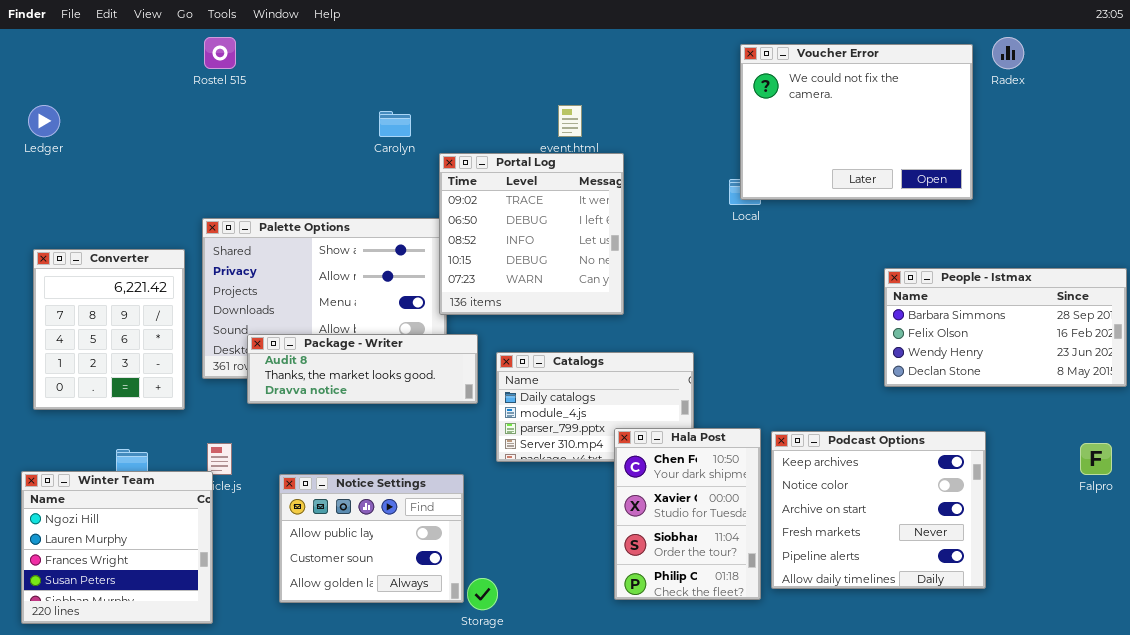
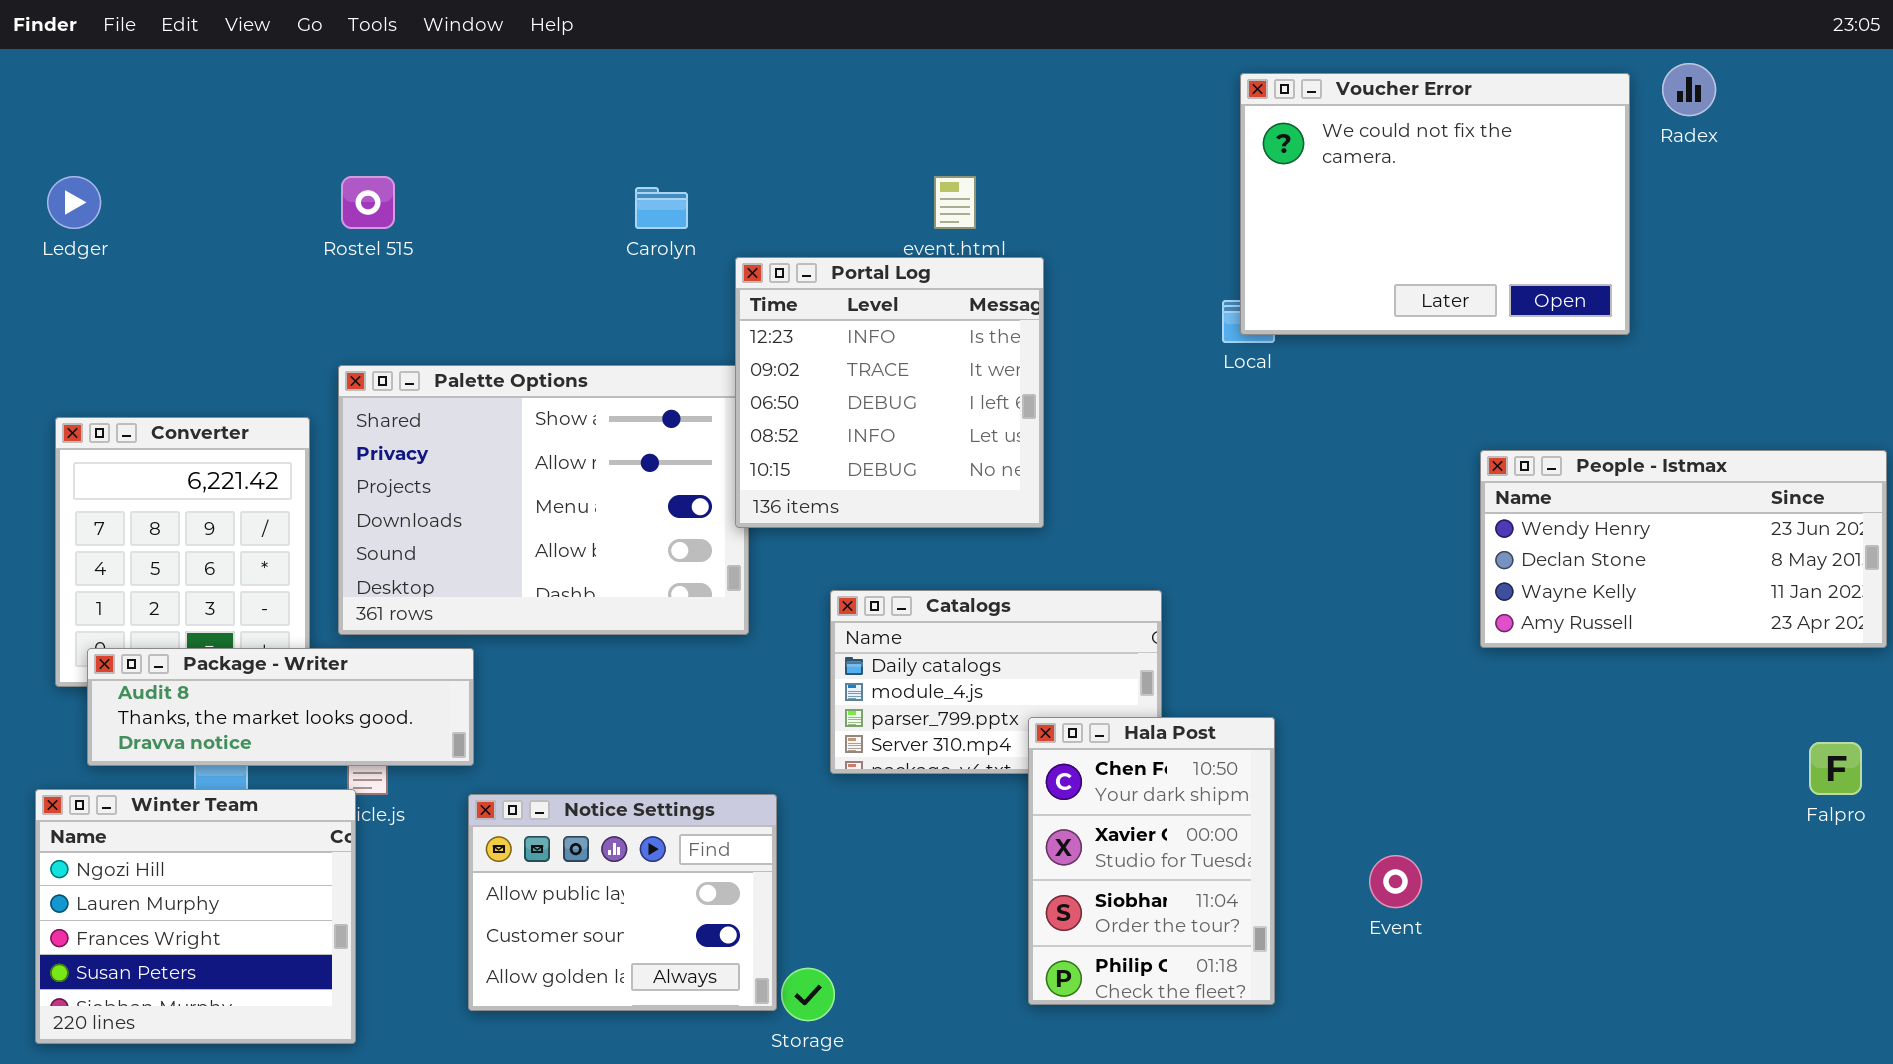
Rostel 515: [204,37,236,69] -> [341,176,395,229], moved
Portal Log: [439,153,624,315] -> [735,257,1044,528], scrolled up 1 row
People - Istmax: [884,268,1127,387] -> [1480,450,1887,648], scrolled down 2 rows
Package - Writer: [247,334,478,404] -> [87,648,474,766], moved
Podcast Options: [771,431,986,589] -> none, closed

